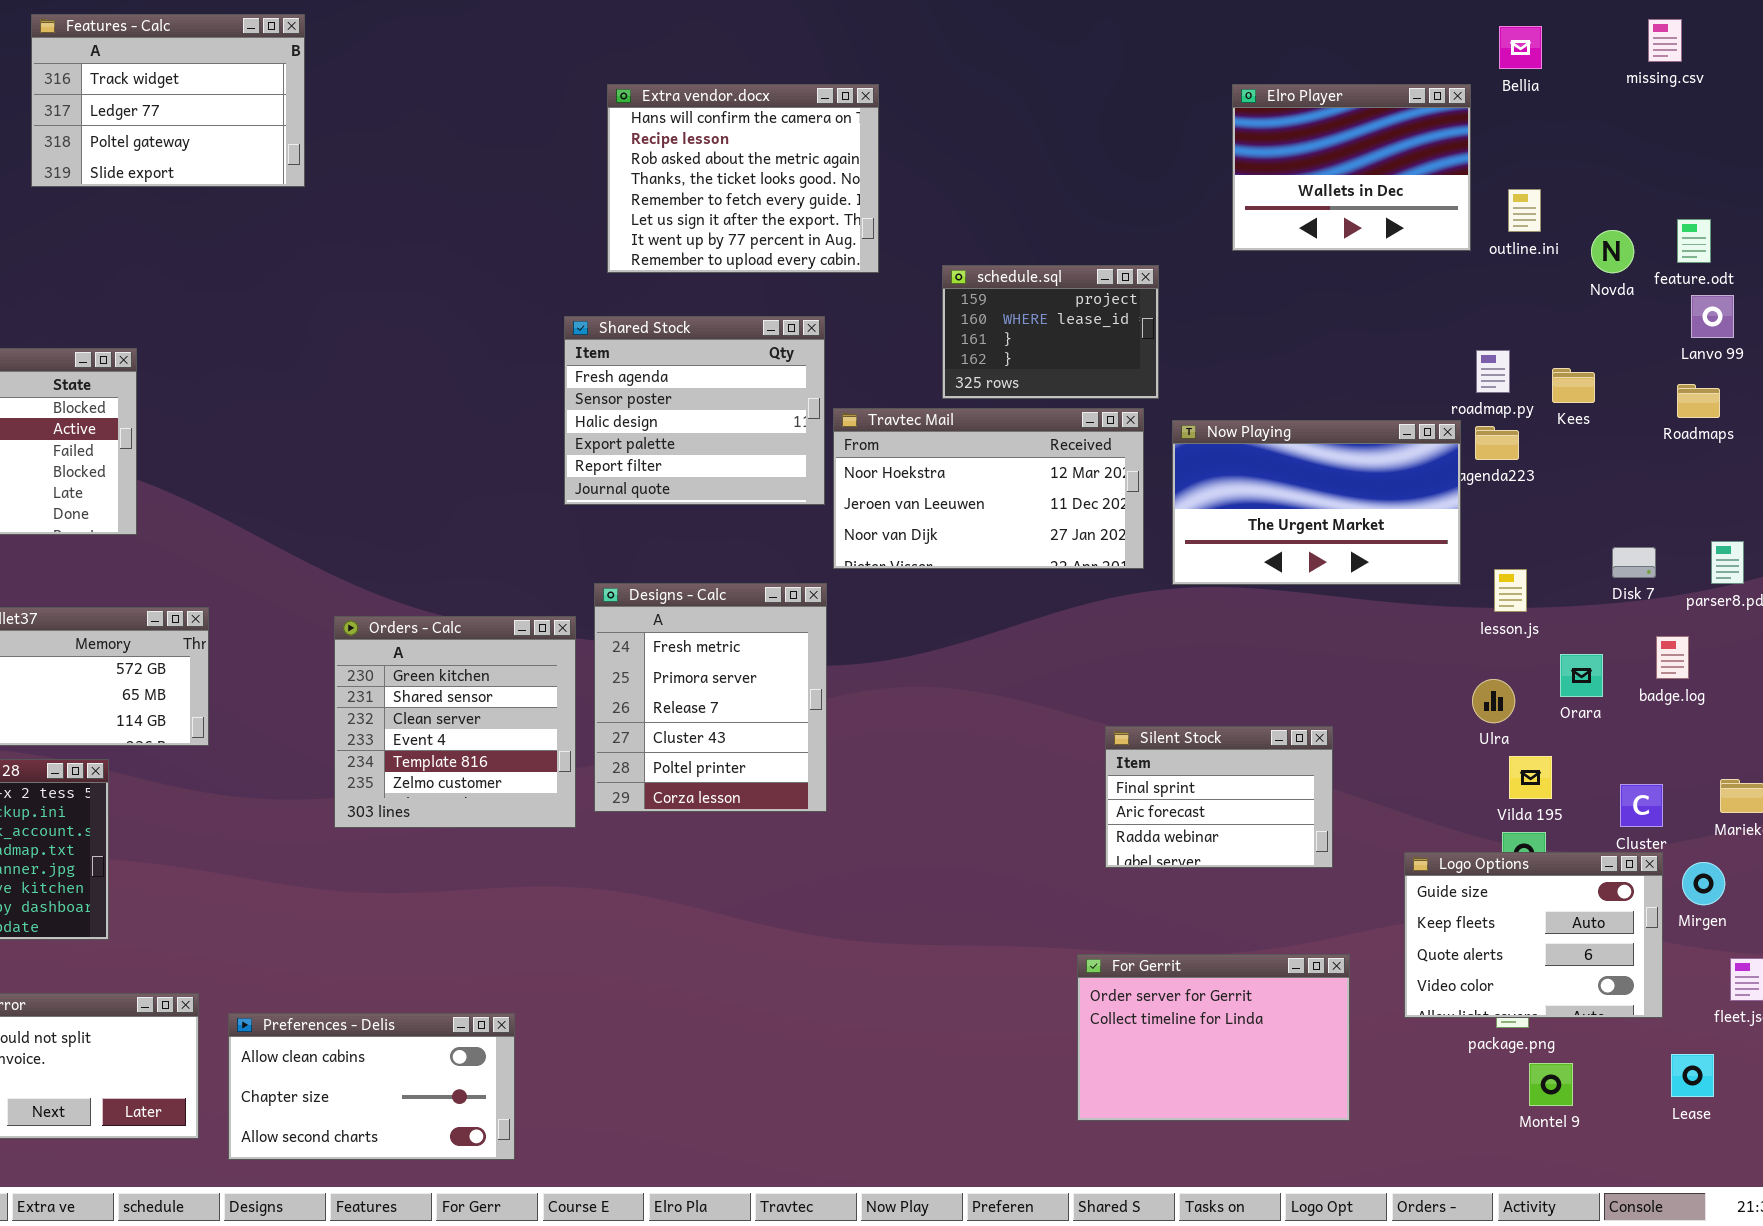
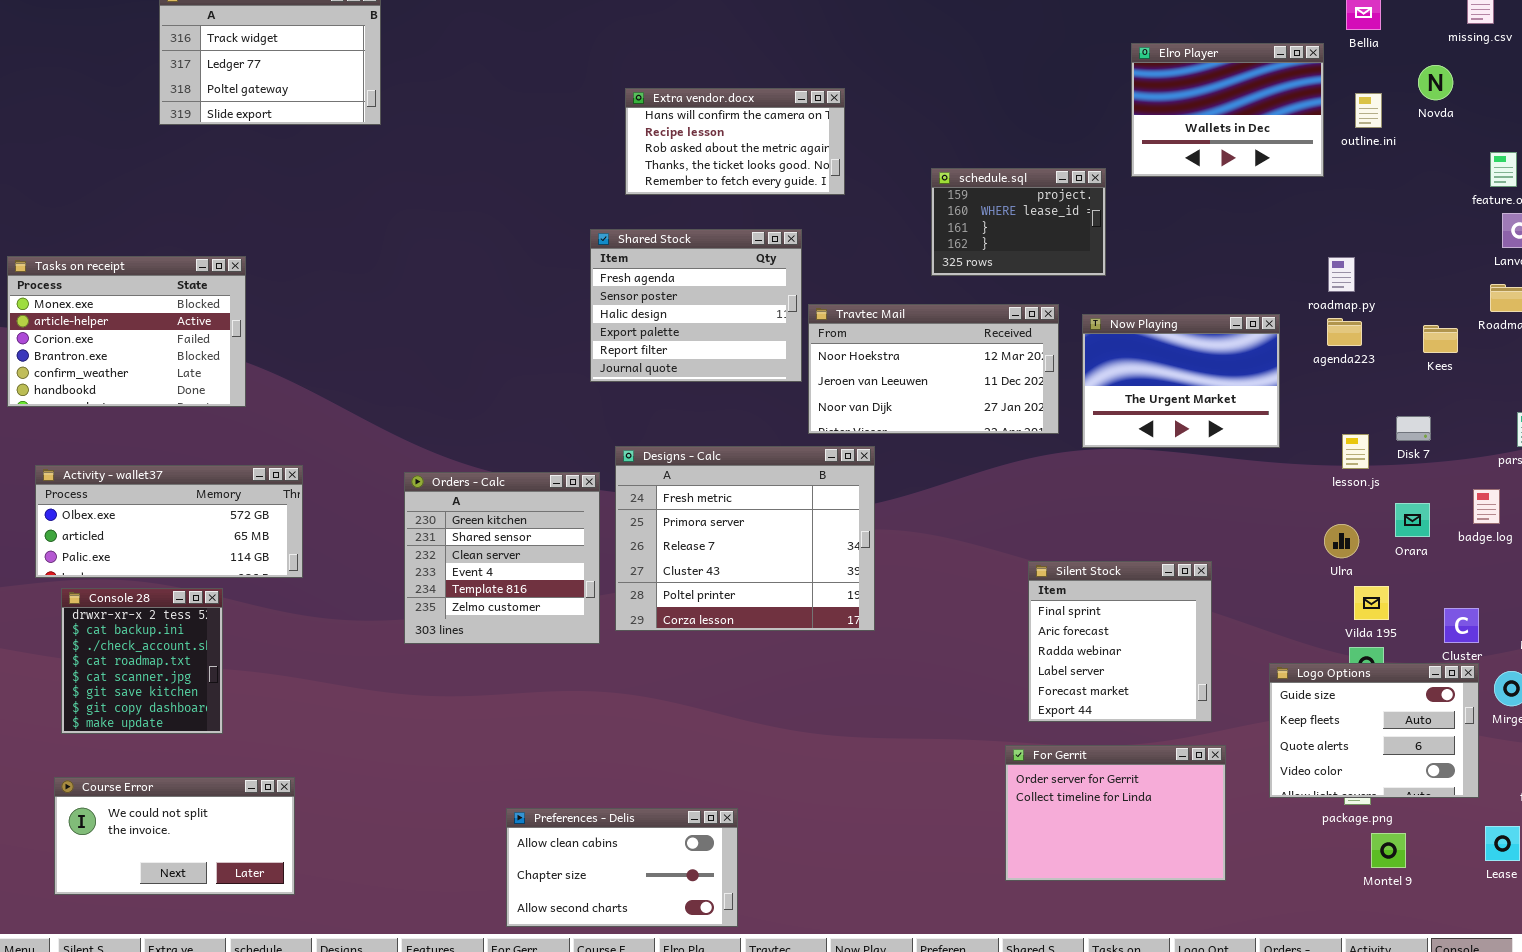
Extra vendor.docx: [607,84,879,273] -> [625,88,845,195], resized
outline.ini: [1508,189,1541,232] -> [1355,93,1382,128], moved
Novda: [1591,230,1634,273] -> [1418,65,1453,100], moved
schedule.sql: [942,265,1159,399] -> [931,168,1106,276], moved
Kees: [1552,368,1595,403] -> [1423,325,1458,353], moved
Now Playing: [1172,420,1461,585] -> [1082,314,1280,448], resized
Disk 7: [1612,547,1656,578] -> [1396,416,1431,441], moved
Designs - Calc: [594,583,827,812] -> [615,446,875,631], resized
Silent Stock: [1105,726,1333,868] -> [1028,561,1212,722], resized
Preferences - Delis: [228,1013,515,1160] -> [506,808,738,927], moved

